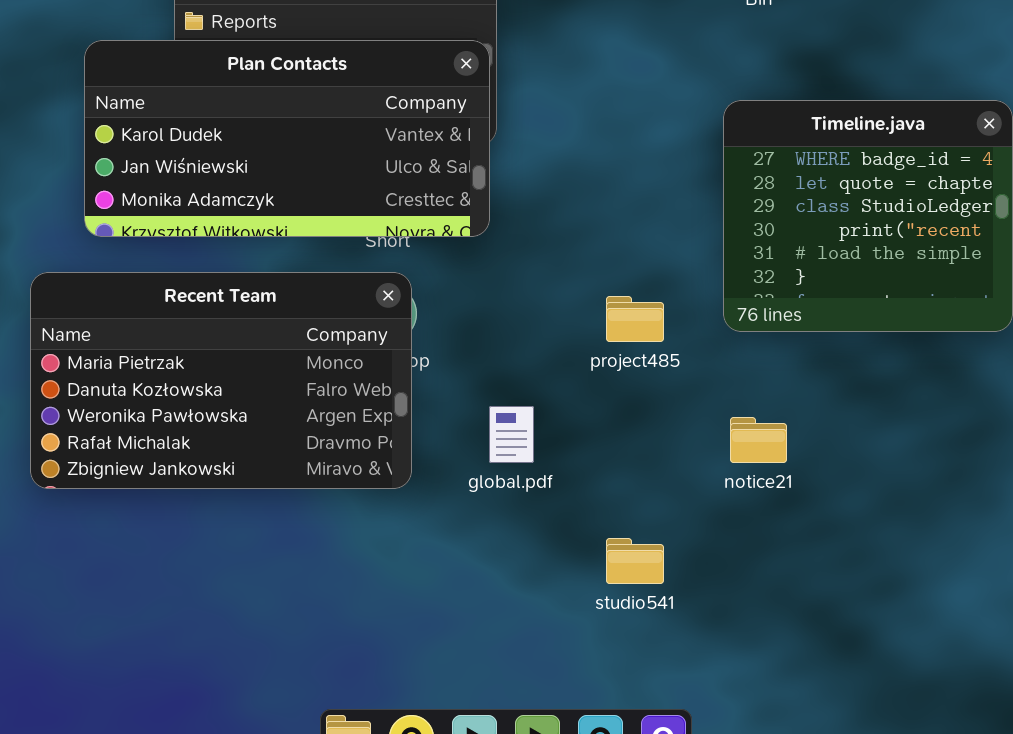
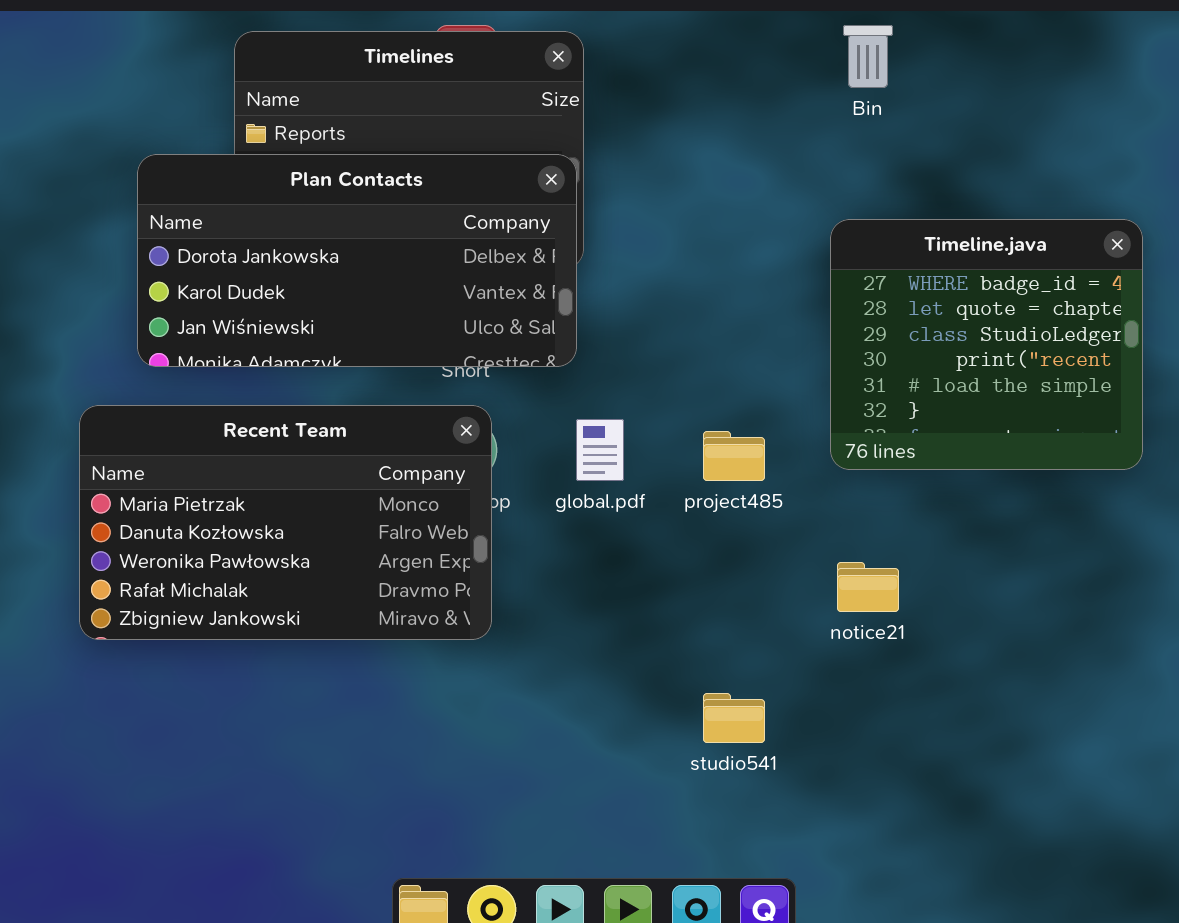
Plan Contacts: [84,40,490,237] -> [137,154,577,367], scrolled up 1 row
global.pdf: [489,406,534,463] -> [576,419,624,481], moved

